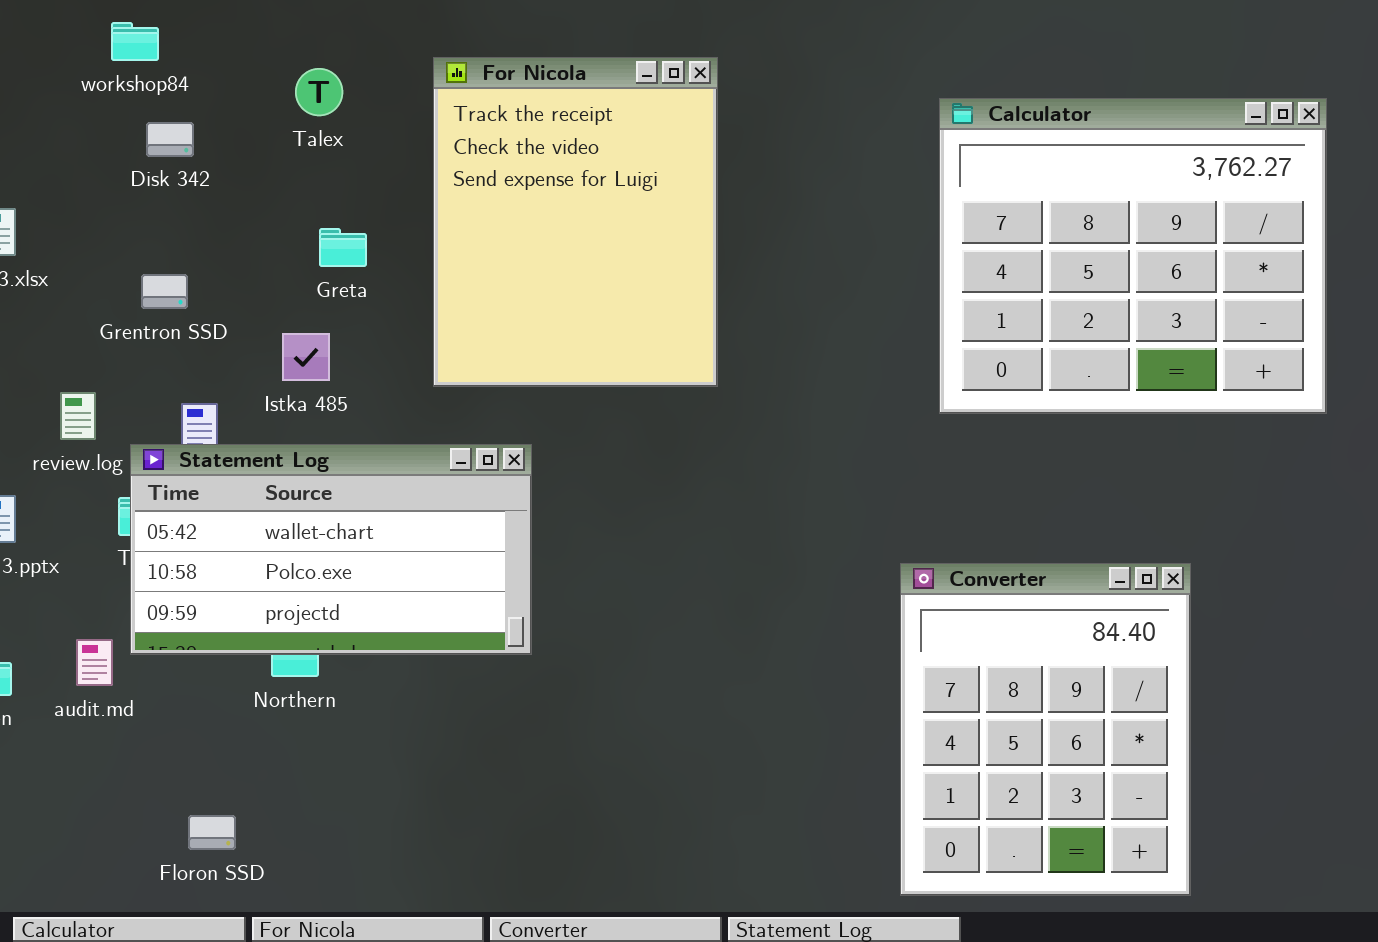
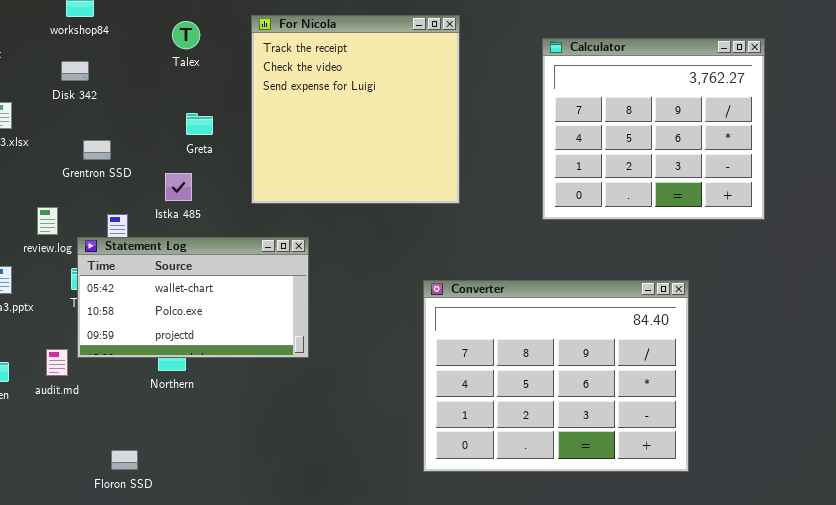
For Nicola: [433,57,718,387] -> [251,15,460,204], resized
Disk 342: [146,122,194,157] -> [61,61,89,81], moved
Converter: [900,563,1191,896] -> [423,280,689,472], moved, resized

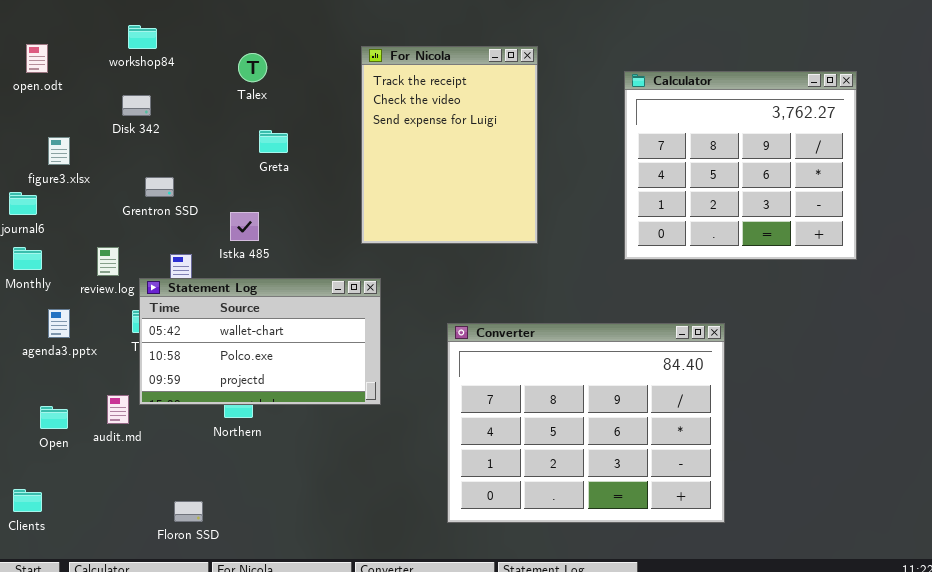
For Nicola: [251,15,460,204] -> [361,46,538,244], resized
Greta: [186,113,213,135] -> [259,130,288,153], moved
Converter: [423,280,689,472] -> [447,323,725,523], moved

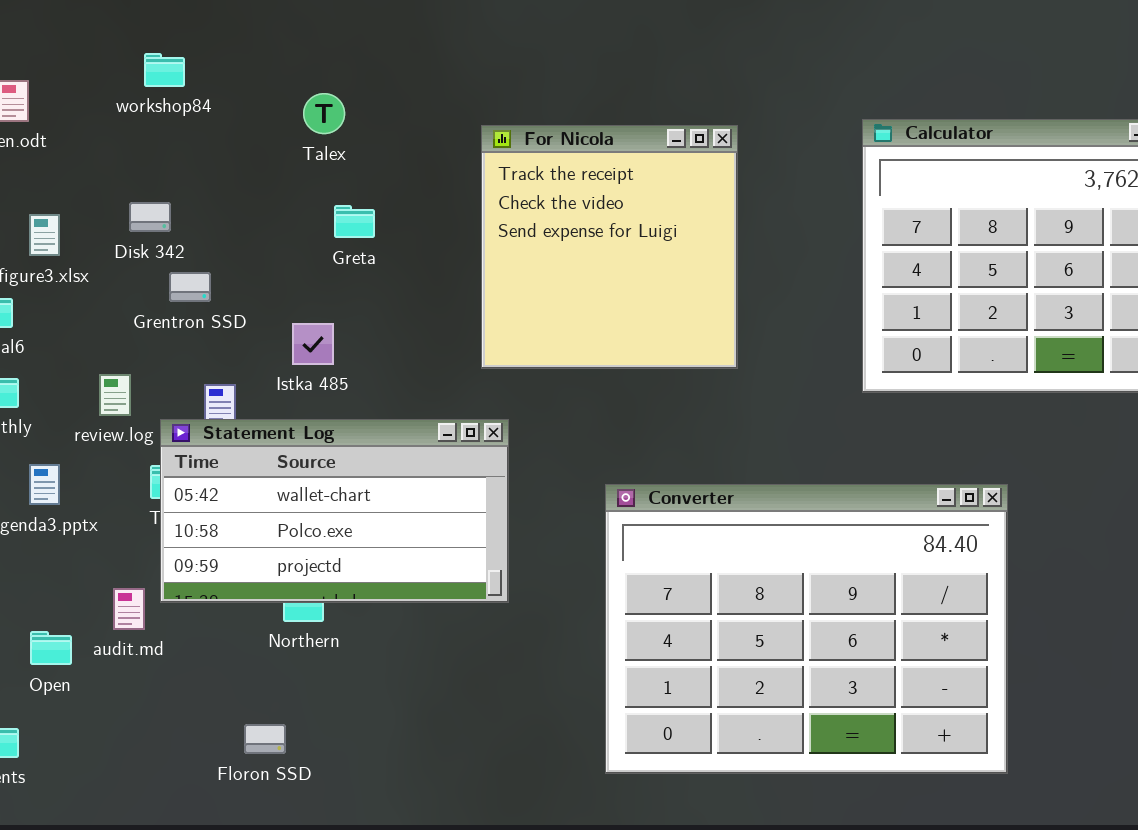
For Nicola: [361,46,538,244] -> [481,125,738,369], resized
Disk 342: [122,95,151,116] -> [129,202,171,232], moved
Open: [40,406,68,429] -> [30,631,72,665], moved
Floron SSD: [174,501,203,522] -> [244,724,286,754], moved

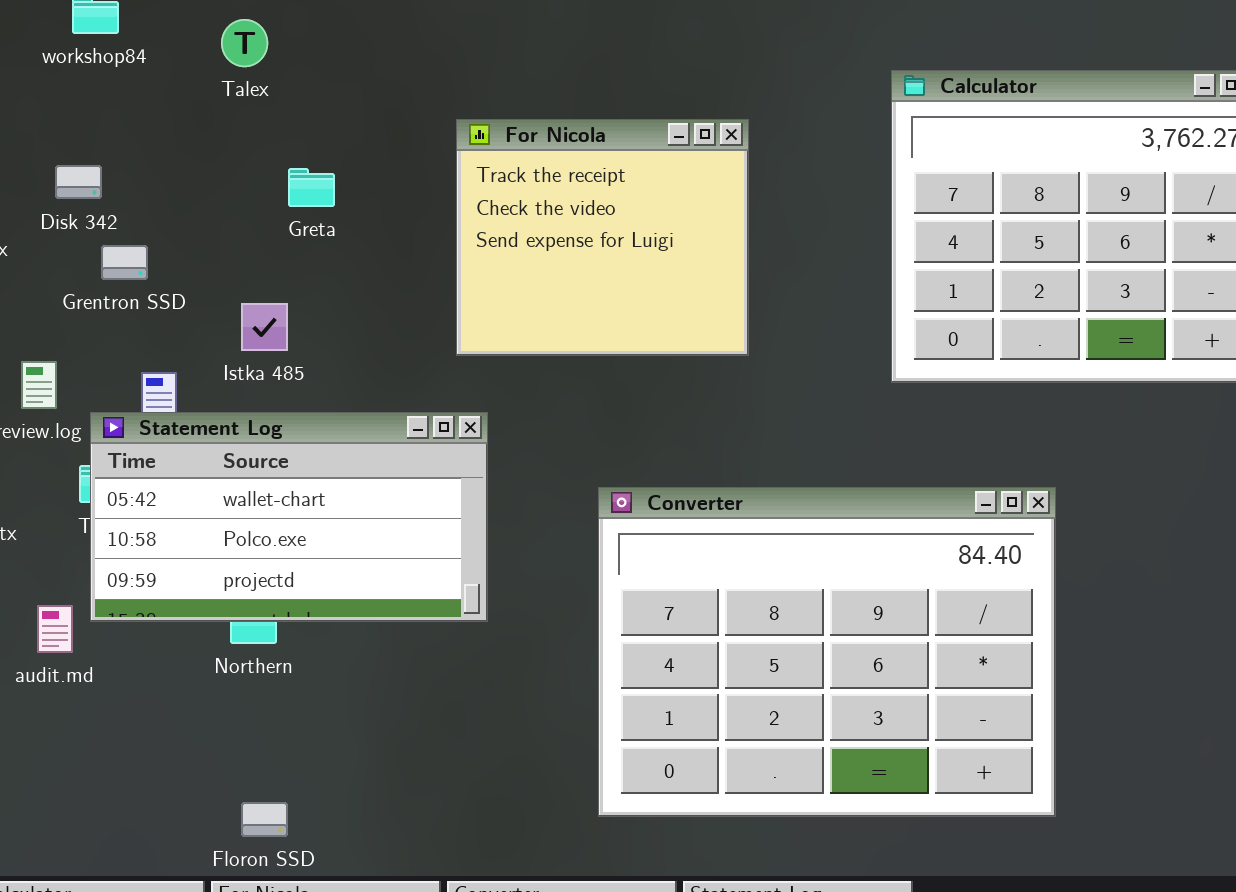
Talex: [303,93,345,134] -> [221,19,268,67], moved
For Nicola: [481,125,738,369] -> [456,119,749,356], resized
Floron SSD: [244,724,286,754] -> [241,802,288,837], moved

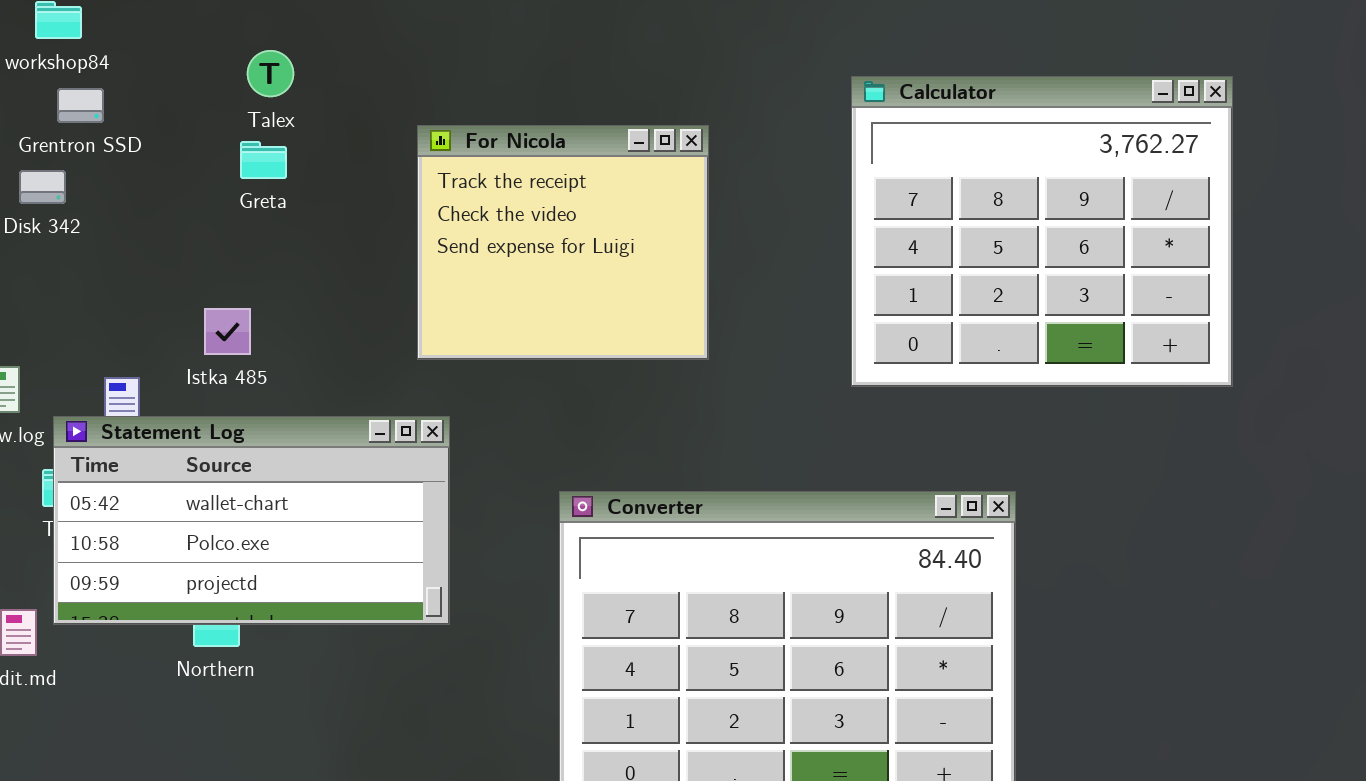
Talex: [221,19,268,67] -> [247,50,294,97], moved
Greta: [288,168,335,207] -> [240,141,287,179], moved
Grentron SSD: [101,245,148,280] -> [57,88,104,123], moved

